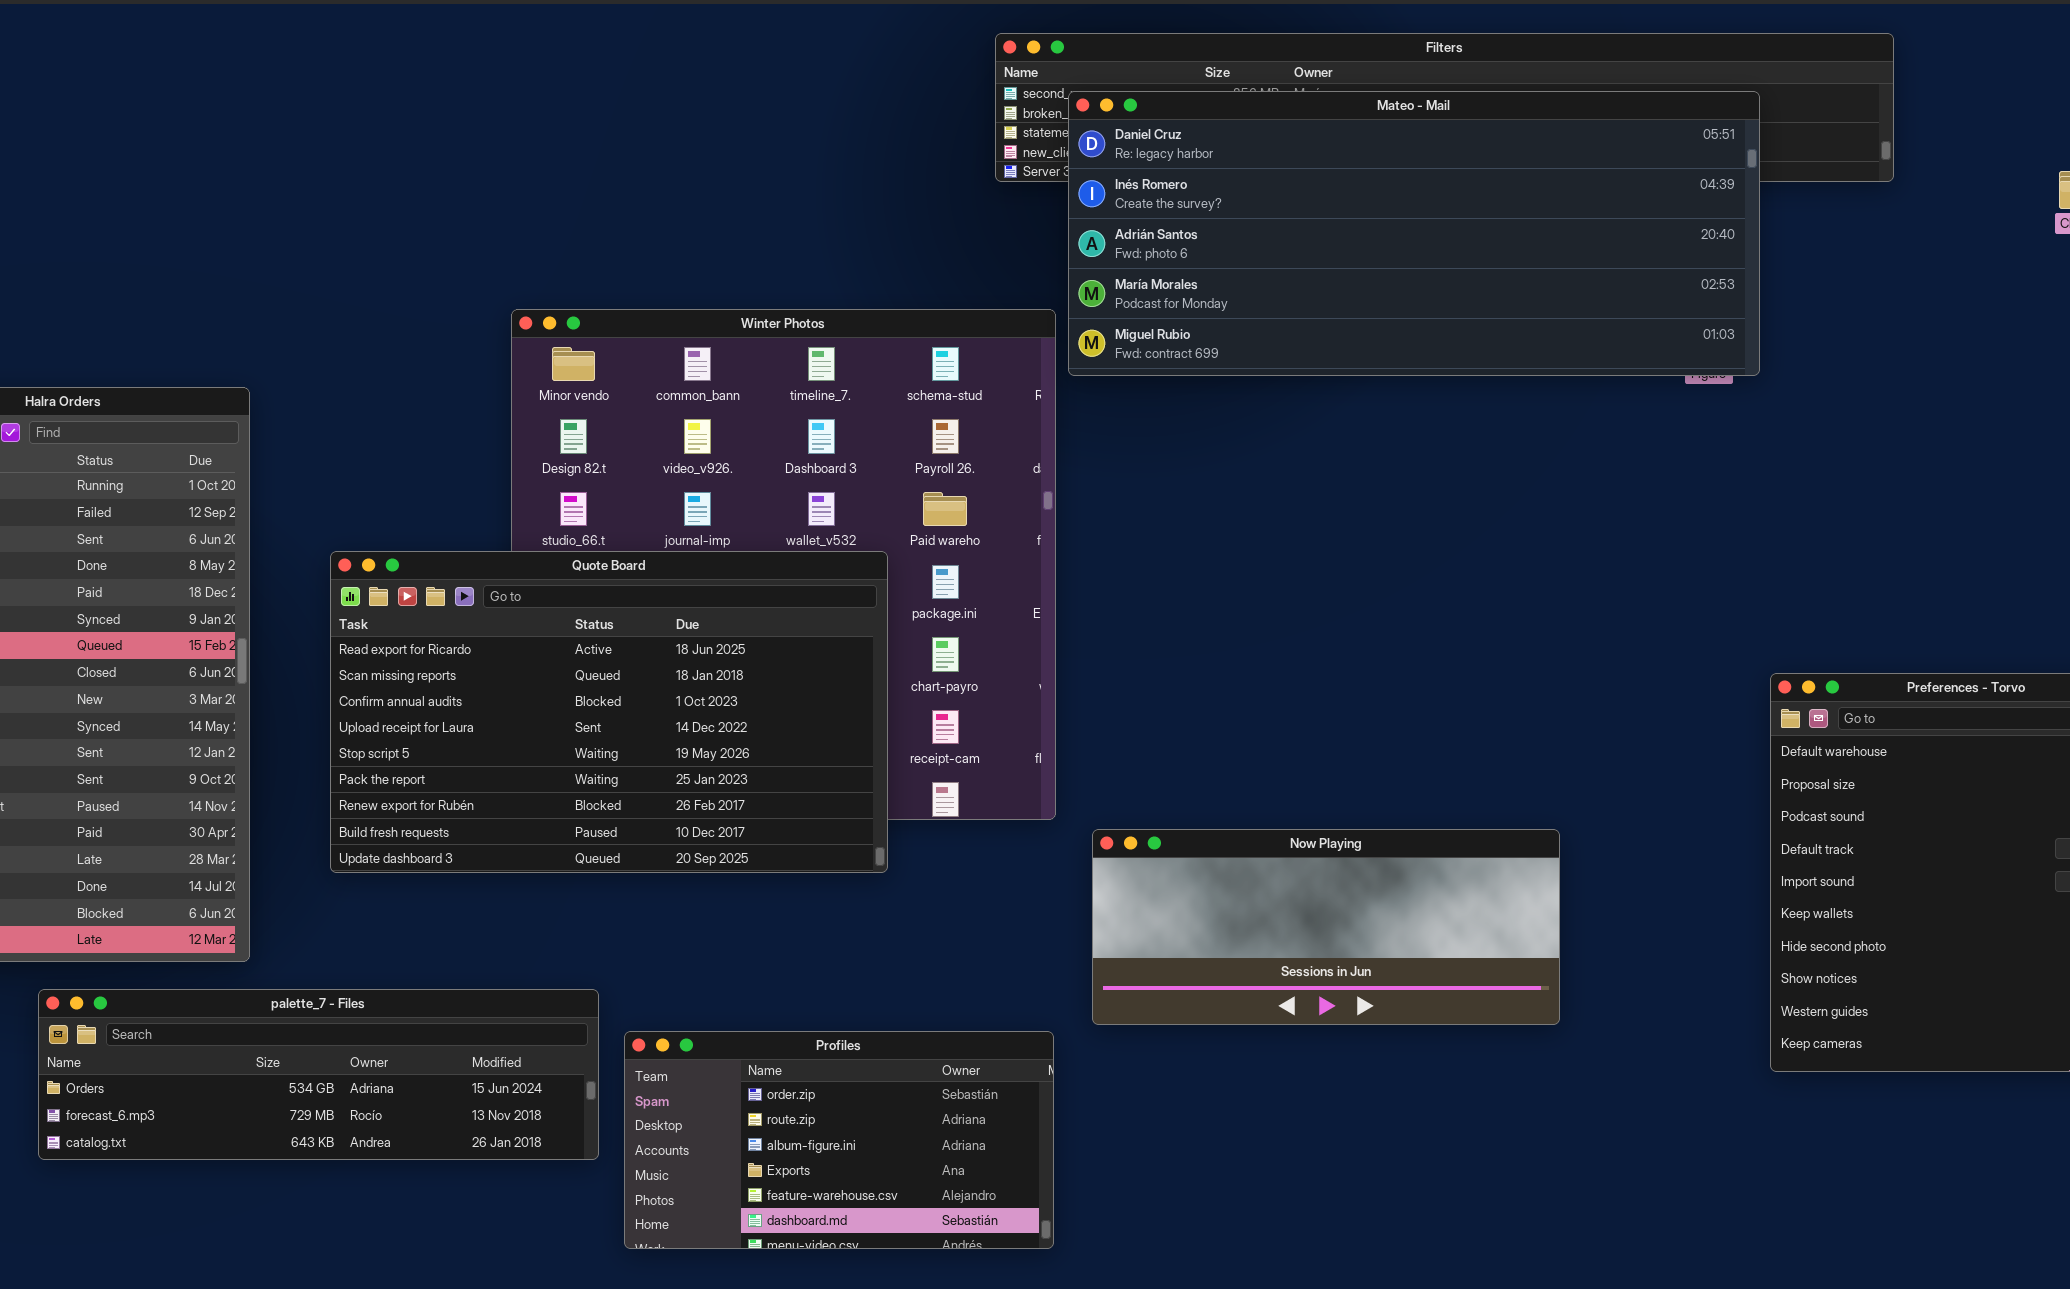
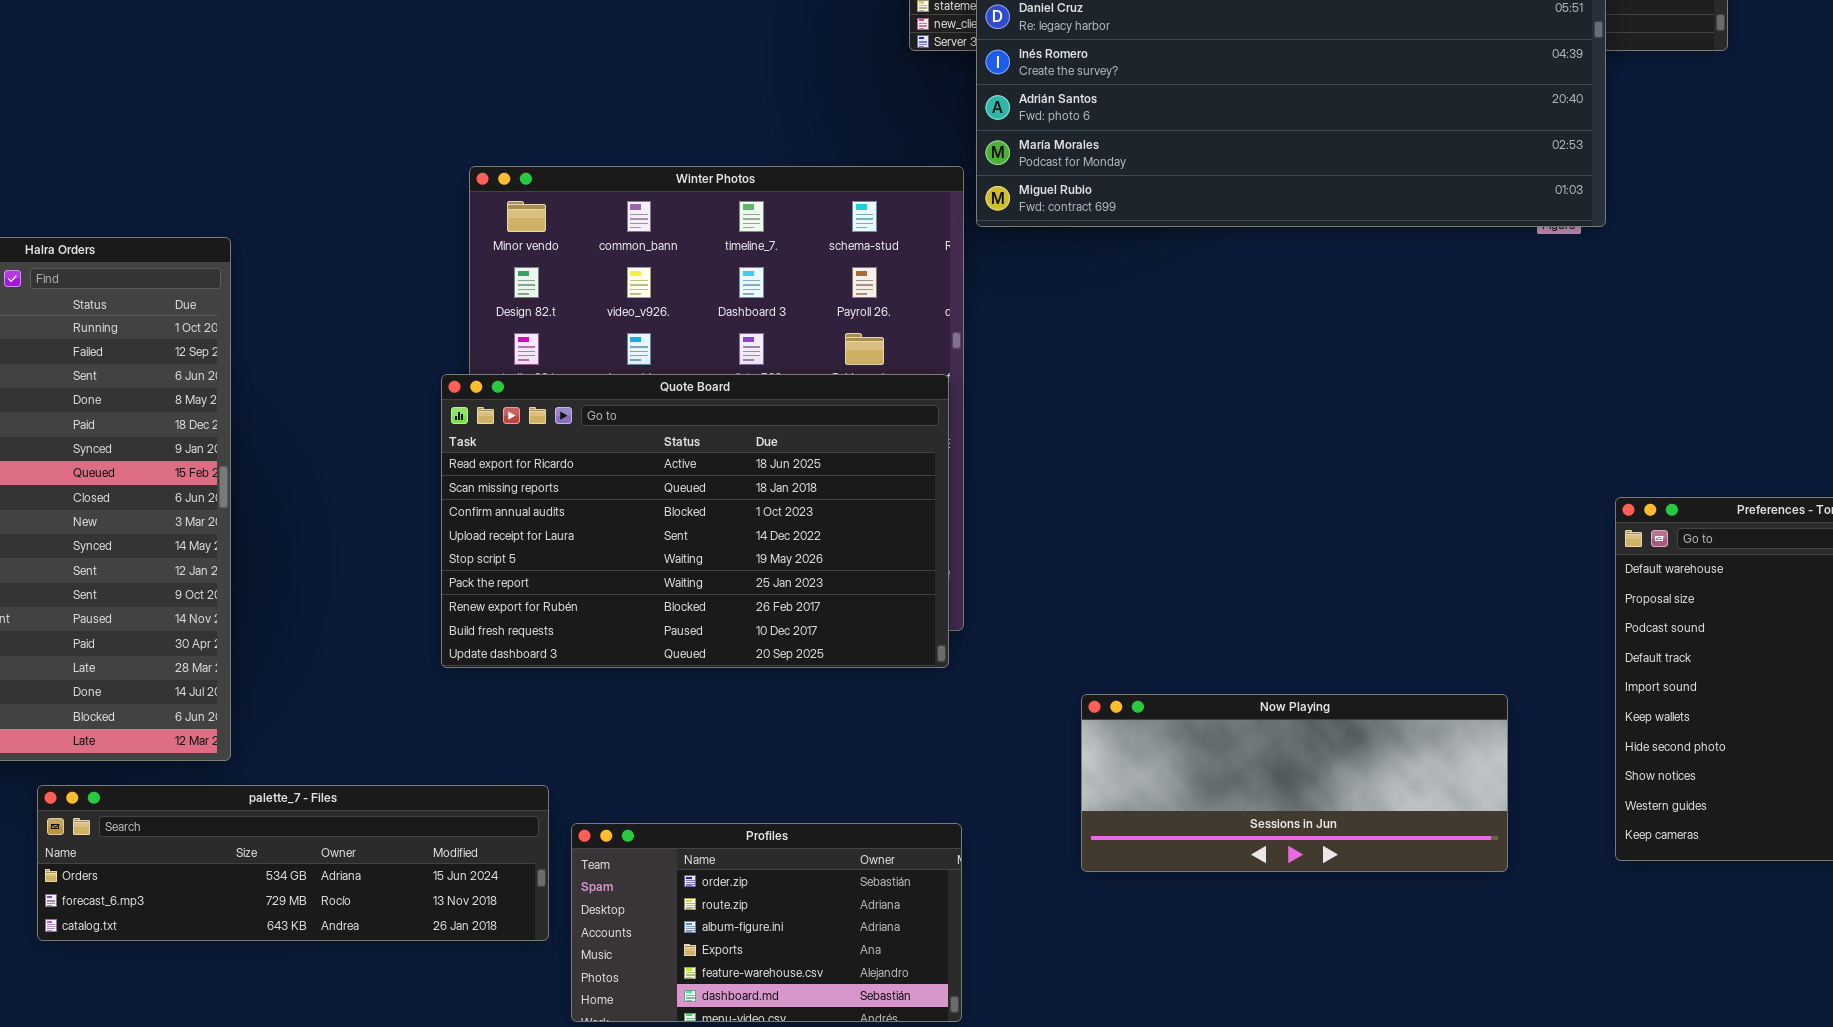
Quote Board: [330,551,888,873] -> [441,374,949,668], moved
Now Playing: [1092,829,1560,1025] -> [1081,694,1508,872], moved

